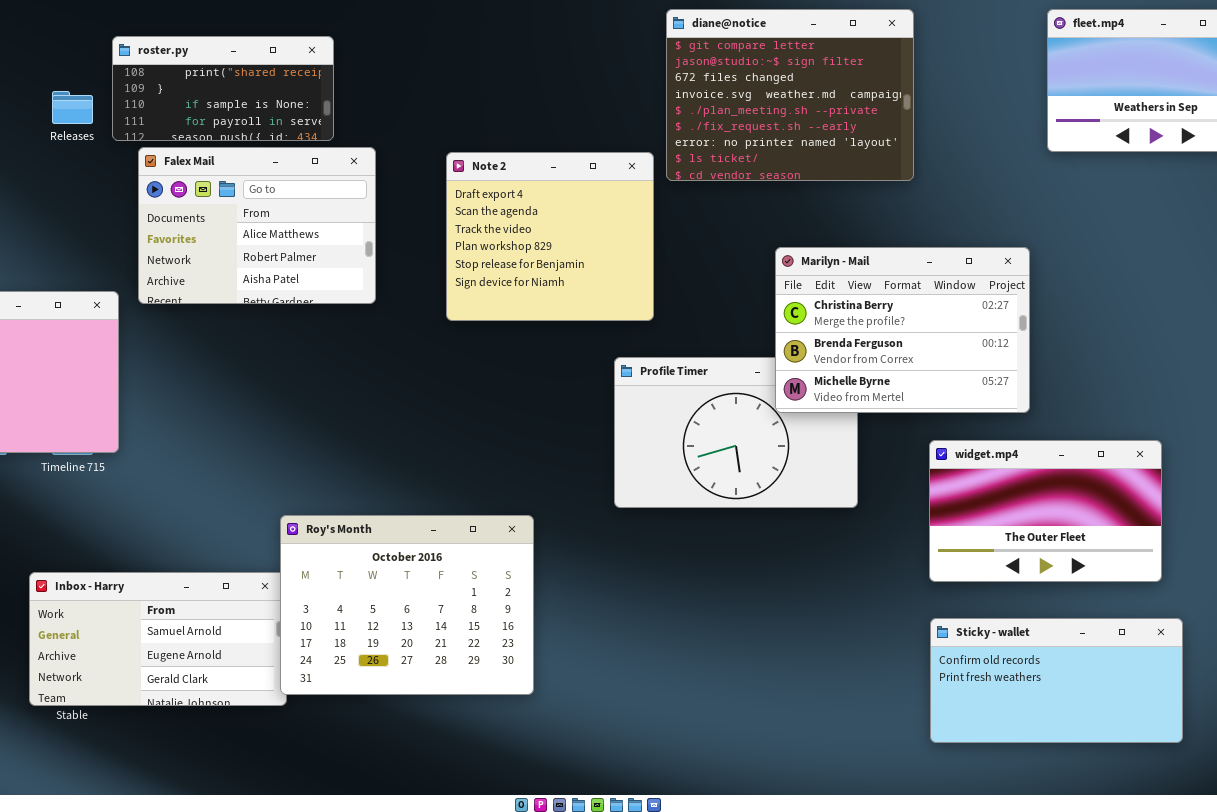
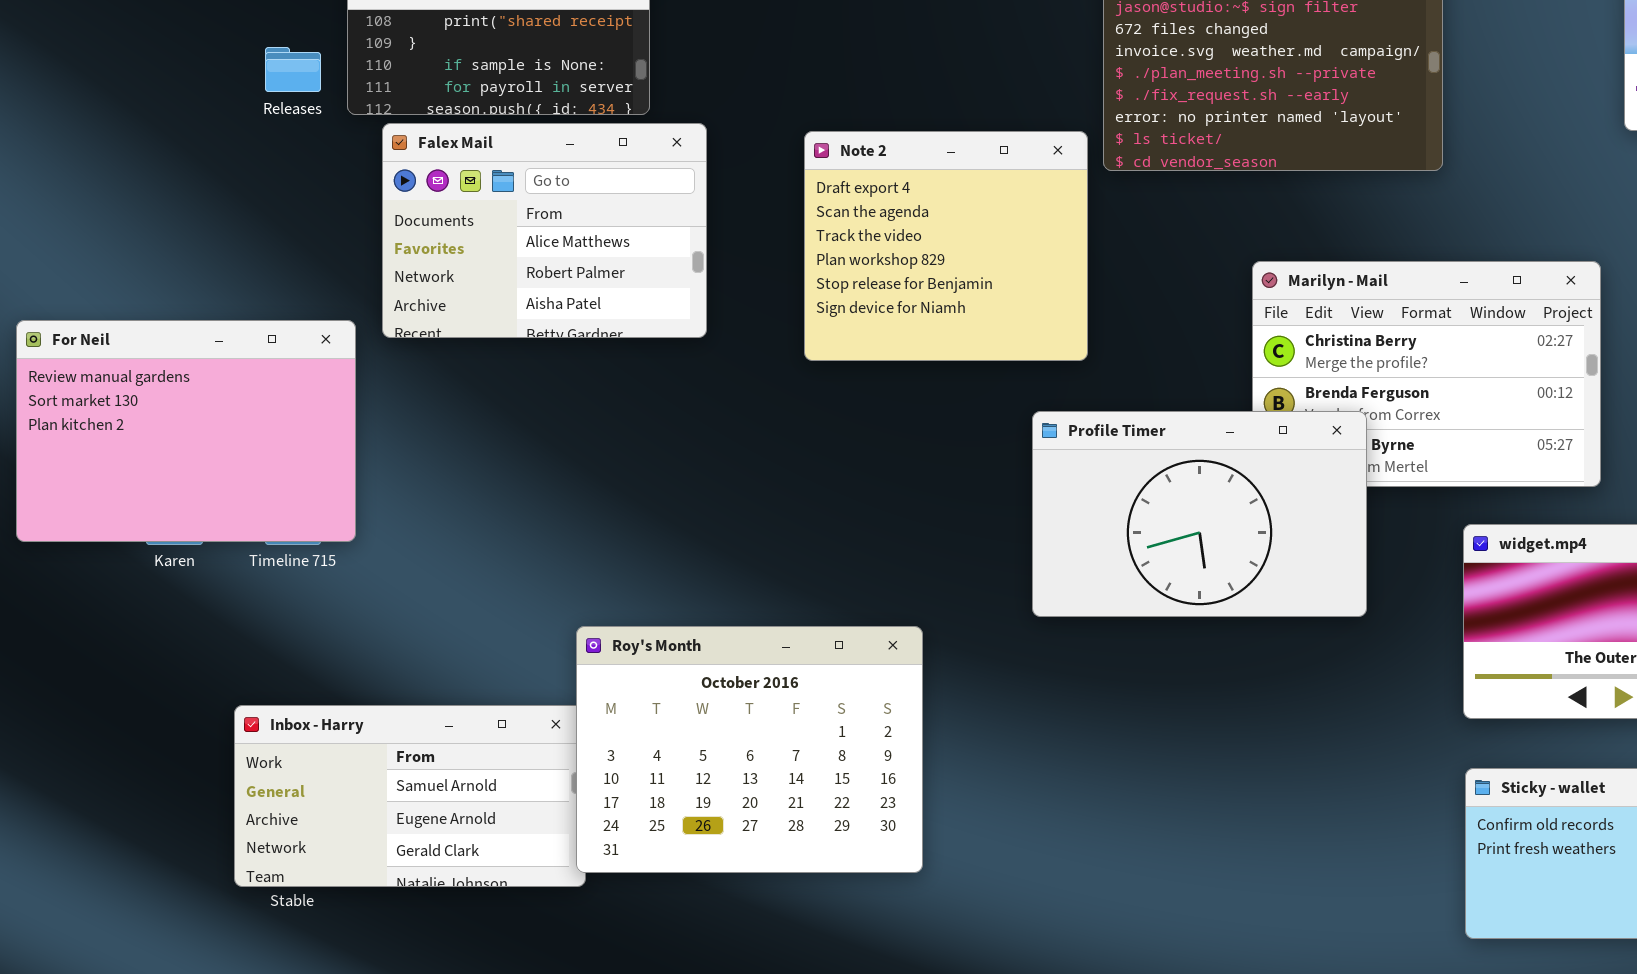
Profile Timer: [614,357,858,508] -> [1032,411,1367,617], raised

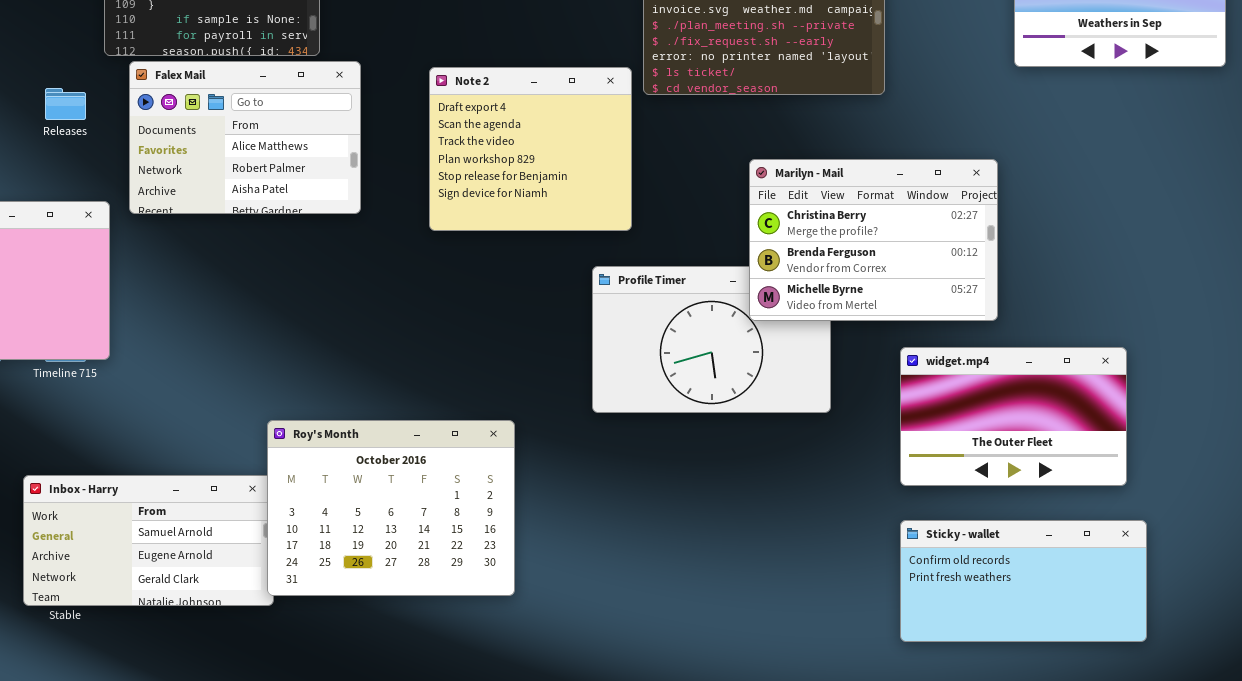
Releases: [265,47,321,92] -> [45,88,86,120], moved
Marilyn - Mail: [1252,261,1601,487] -> [749,159,998,321], raised

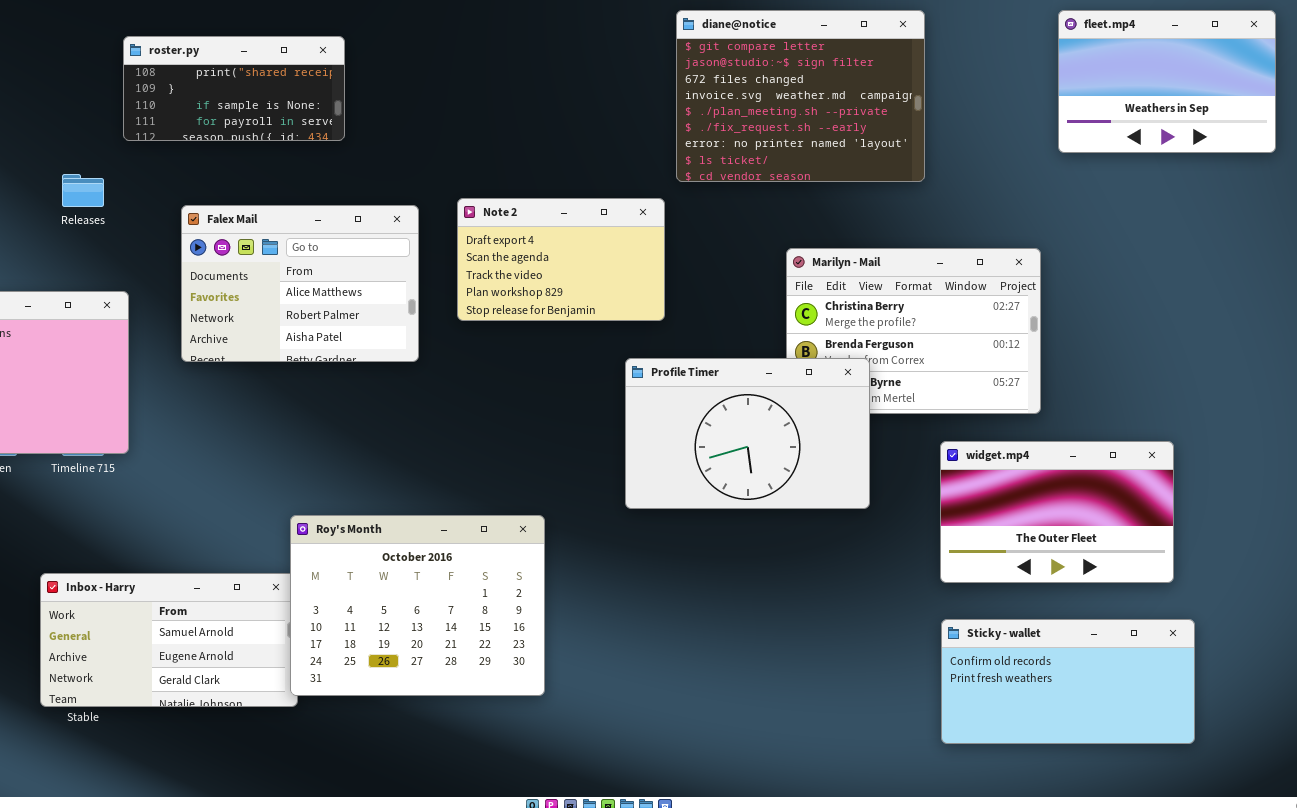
Falex Mail: [129,61,361,214] -> [181,205,419,362], moved
Note 2: [429,67,632,231] -> [457,198,665,321], resized
Profile Timer: [592,266,831,413] -> [625,358,870,509], raised

